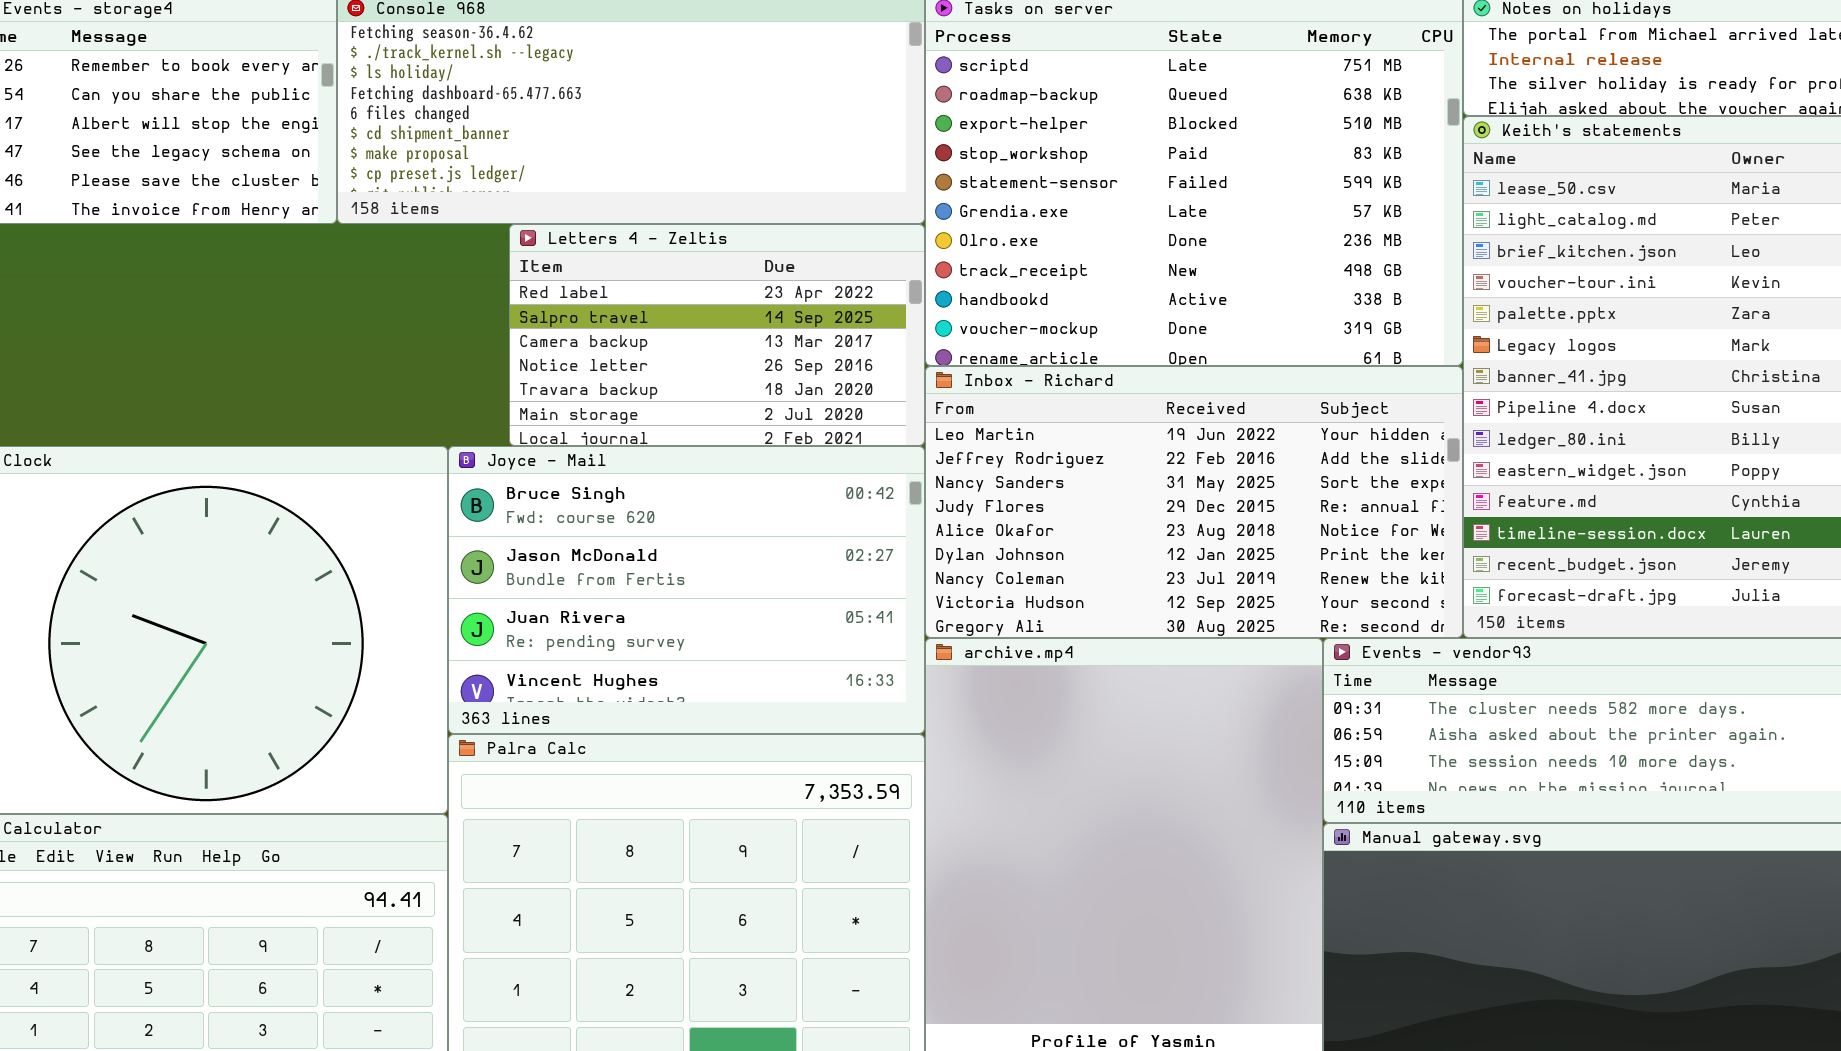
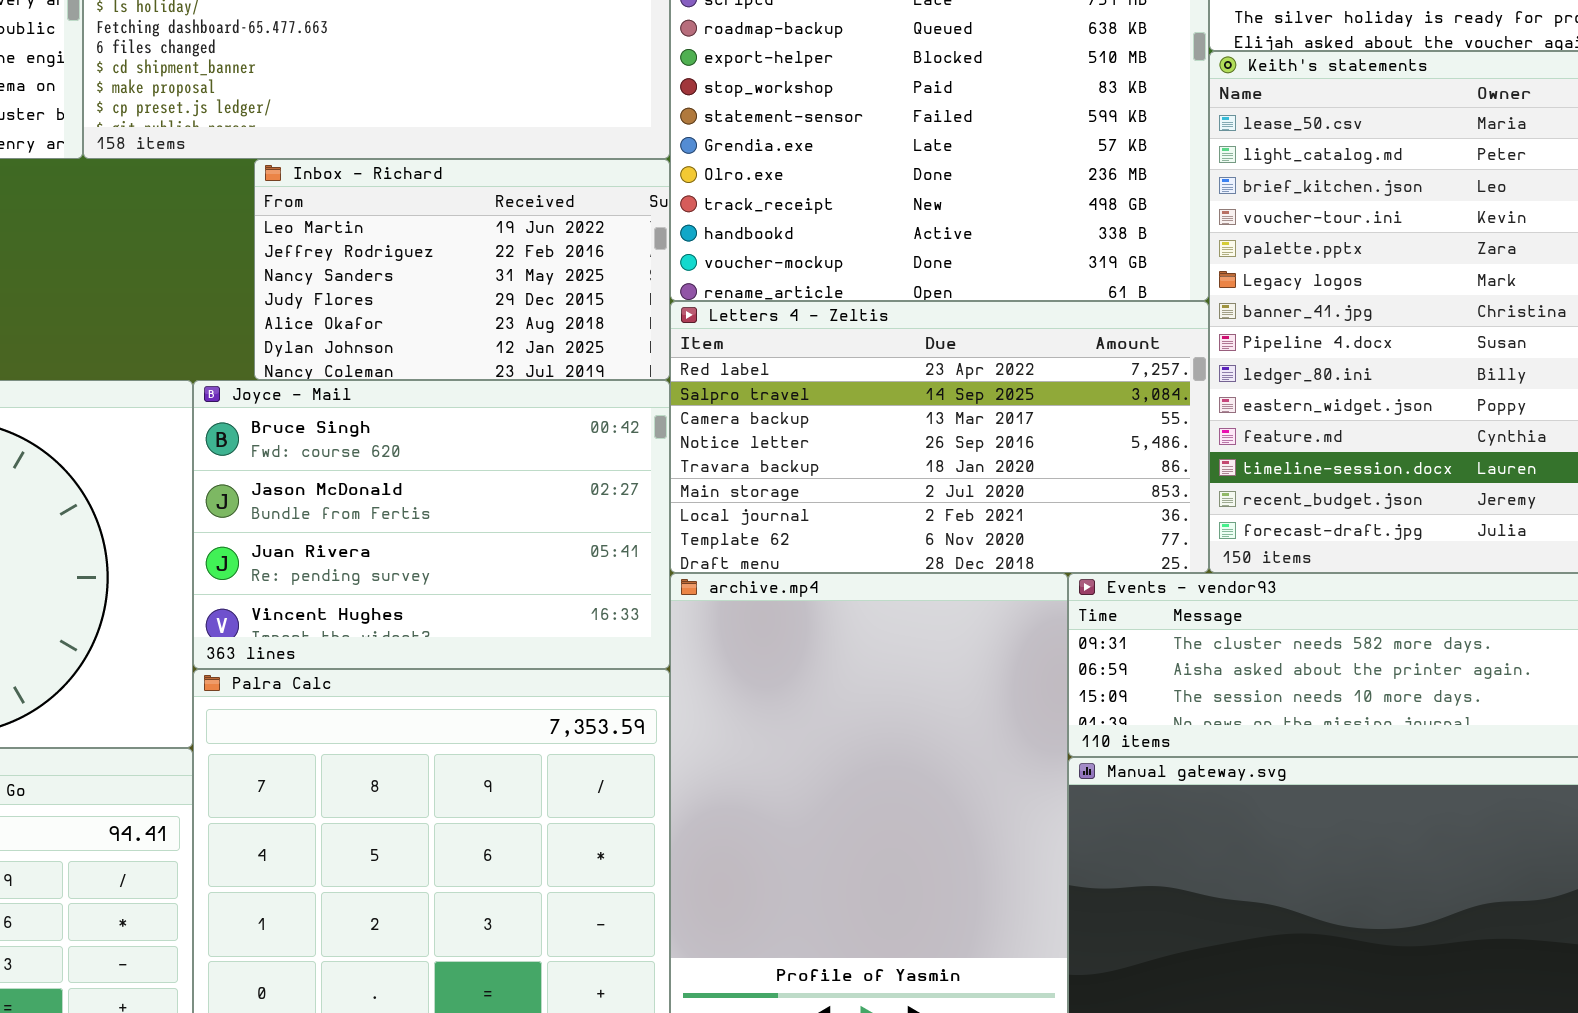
Letters 4 - Zeltis: [509,224,925,446] -> [670,301,1209,573], moved, resized
Inbox - Richard: [925,366,1463,638] -> [254,159,670,380], moved, resized

